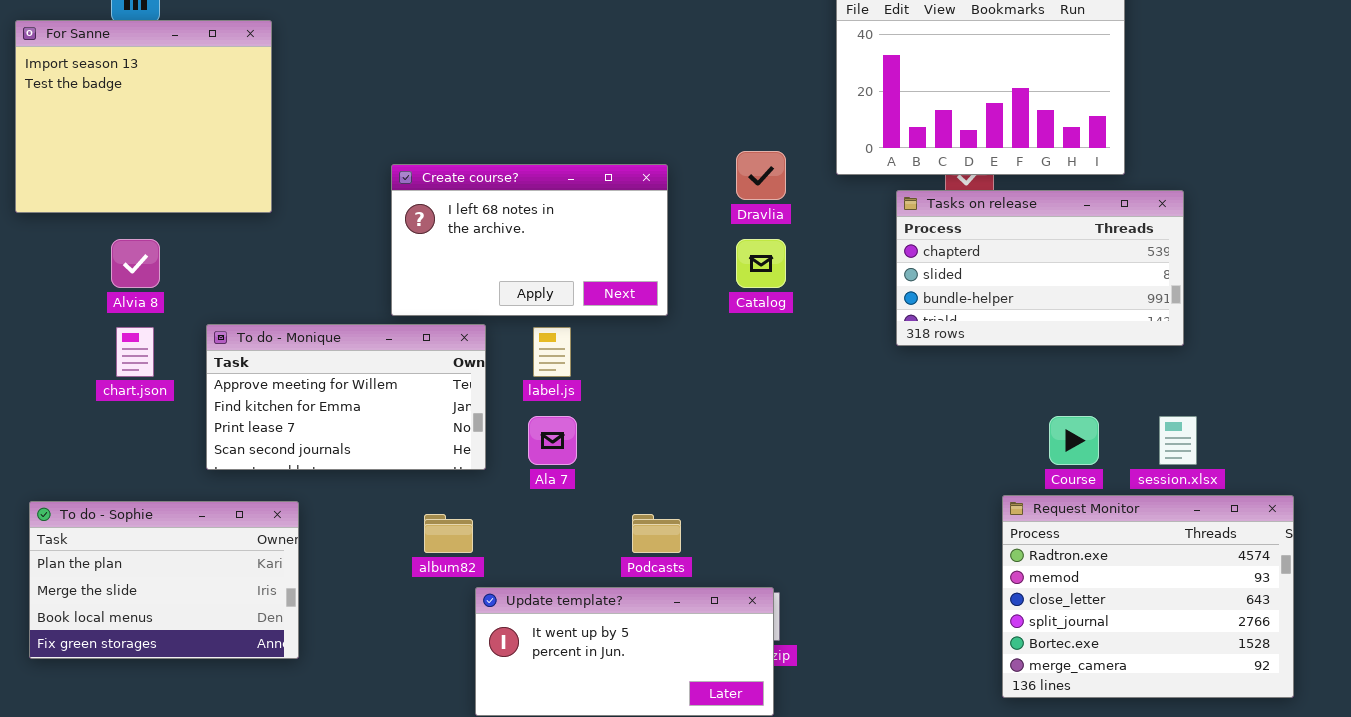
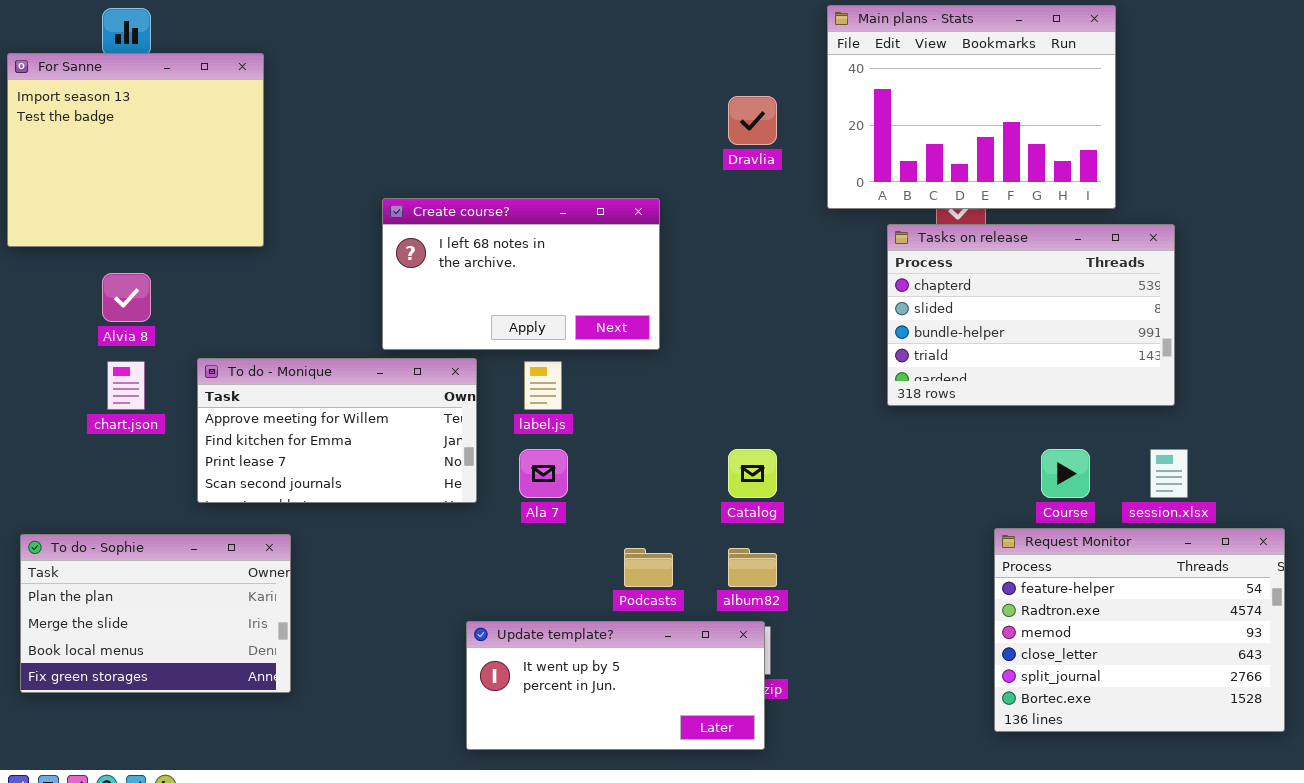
Dravlia: [736,151,786,200] -> [728,96,777,145], moved
Tasks on release: [896,190,1184,346] -> [887,224,1175,406], resized
Catalog: [736,239,786,288] -> [728,449,777,498], moved
Request Monitor: [1002,495,1294,698] -> [994,528,1285,732], scrolled up 1 row
album82: [424,514,473,553] -> [728,548,777,587], moved

